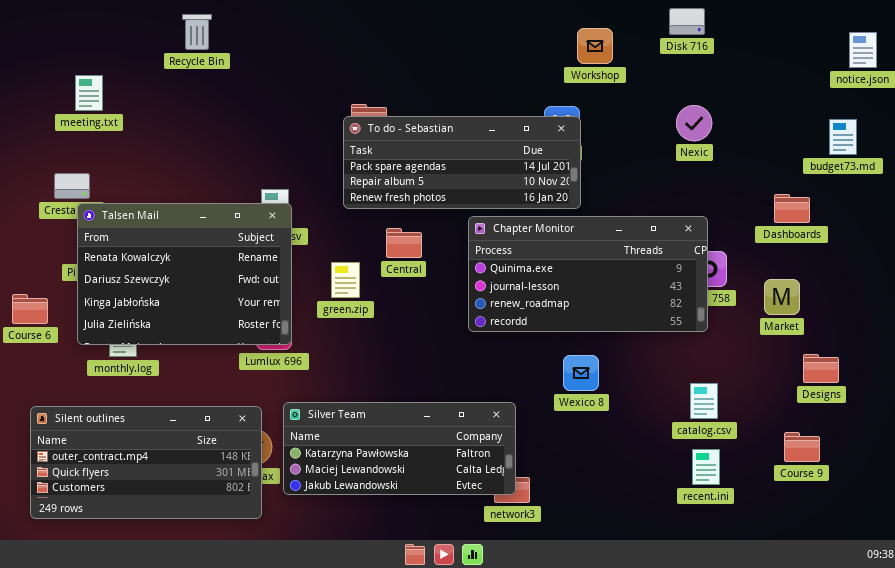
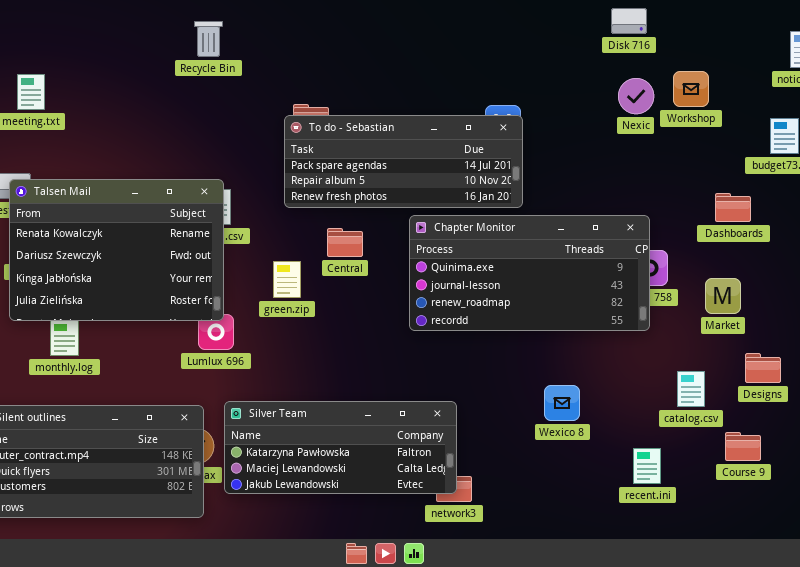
Recycle Bin: [182,14,212,50] -> [194,21,223,57], moved
Workshop: [577,28,613,64] -> [673,71,709,107], moved
Nexic: [676,105,712,141] -> [618,78,654,114], moved
Talsen Mail: [77,203,292,345] -> [9,179,224,321], moved
Wexico 8: [563,355,599,391] -> [544,385,580,421], moved
catalog.csv: [690,383,718,419] -> [677,371,705,407], moved

